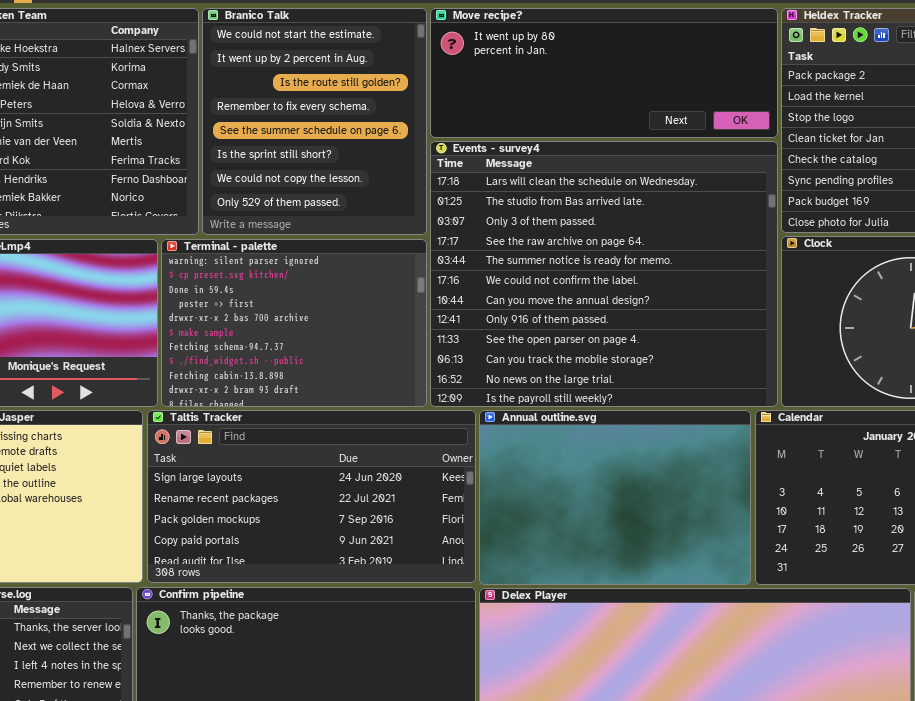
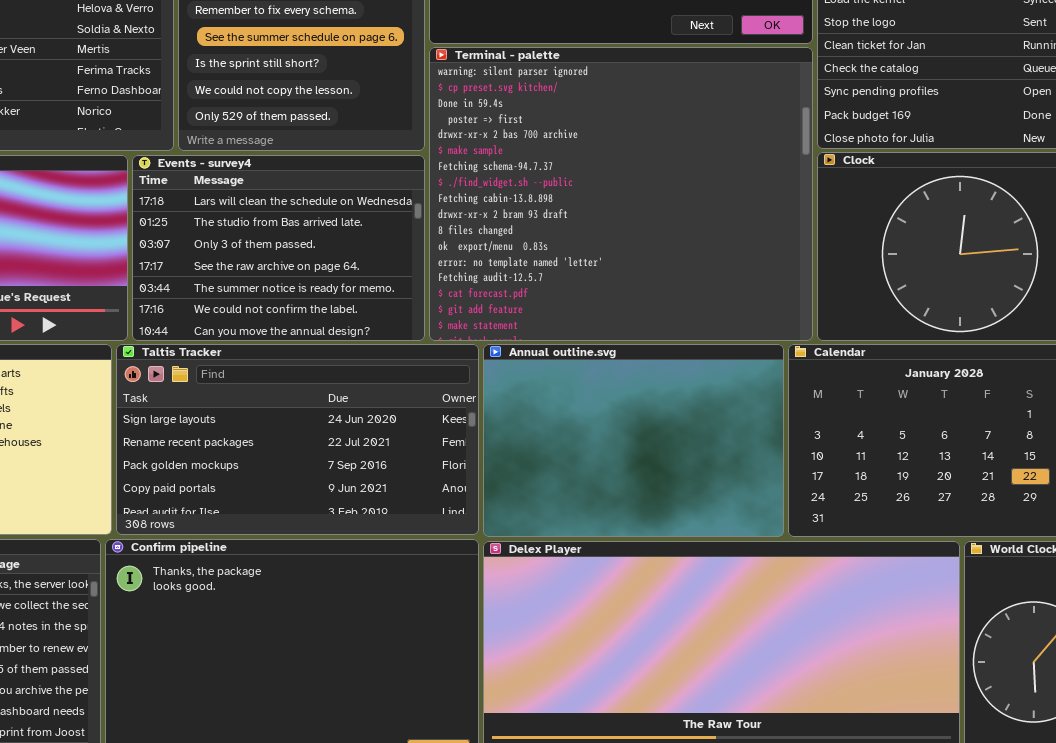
Events - survey4: [430,141,778,407] -> [132,155,425,341], moved, resized
Terminal - palette: [161,239,427,407] -> [429,47,813,341], moved, resized

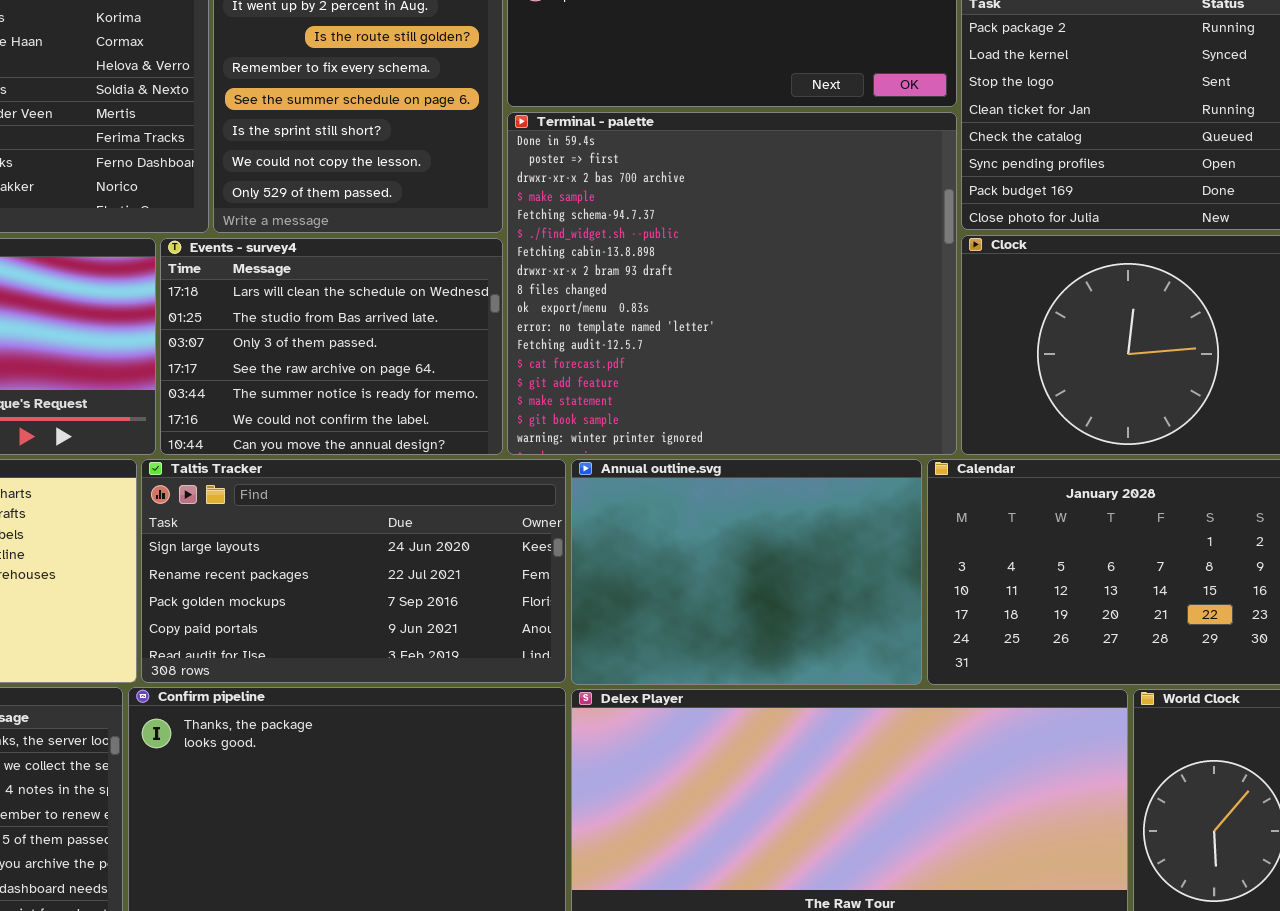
Terminal - palette: [429,47,813,341] -> [507,112,957,455], scrolled down 2 rows

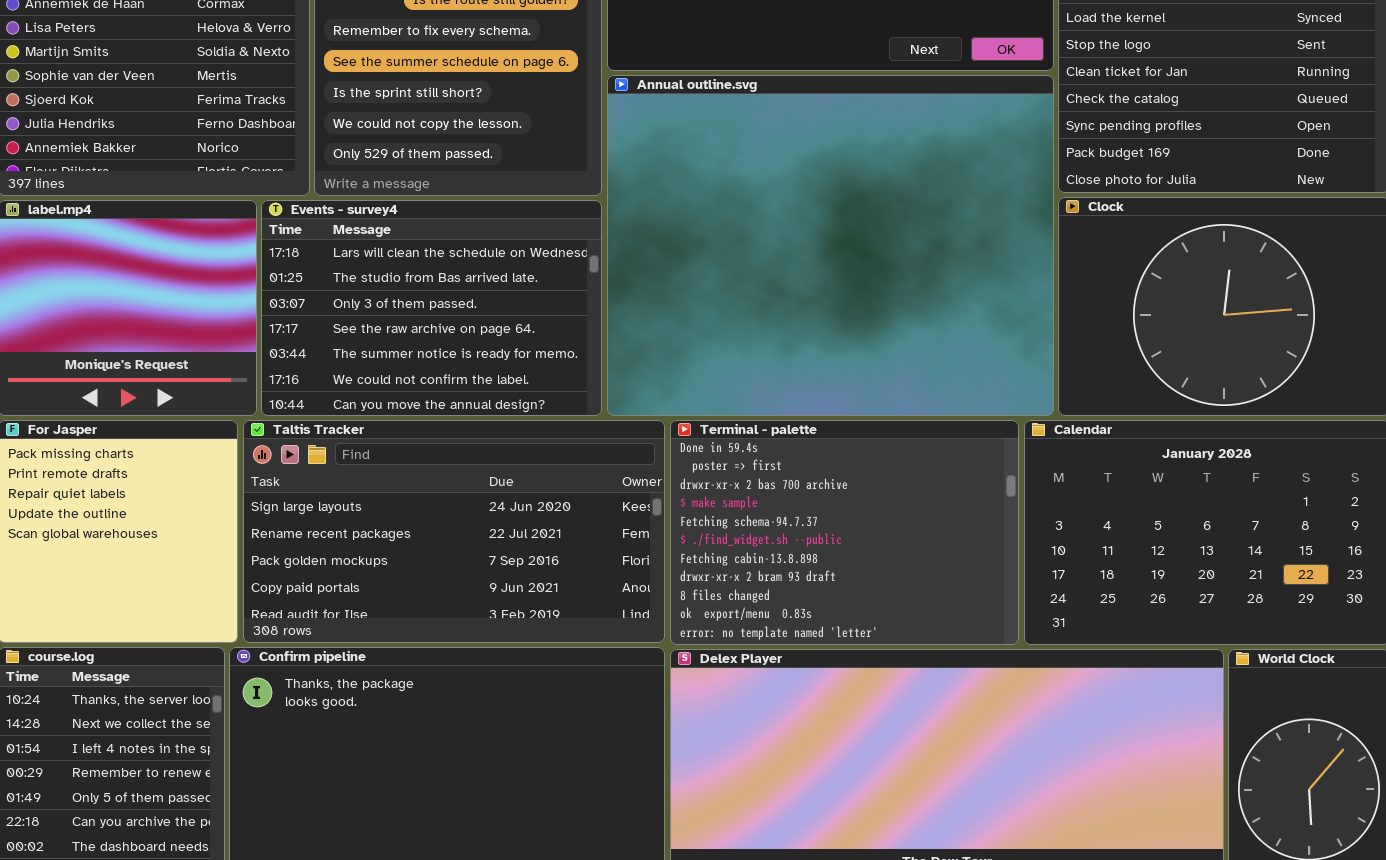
Terminal - palette: [507,112,957,455] -> [670,420,1019,645], moved, resized
Annual outline.svg: [571,459,922,685] -> [607,75,1054,416], moved, resized

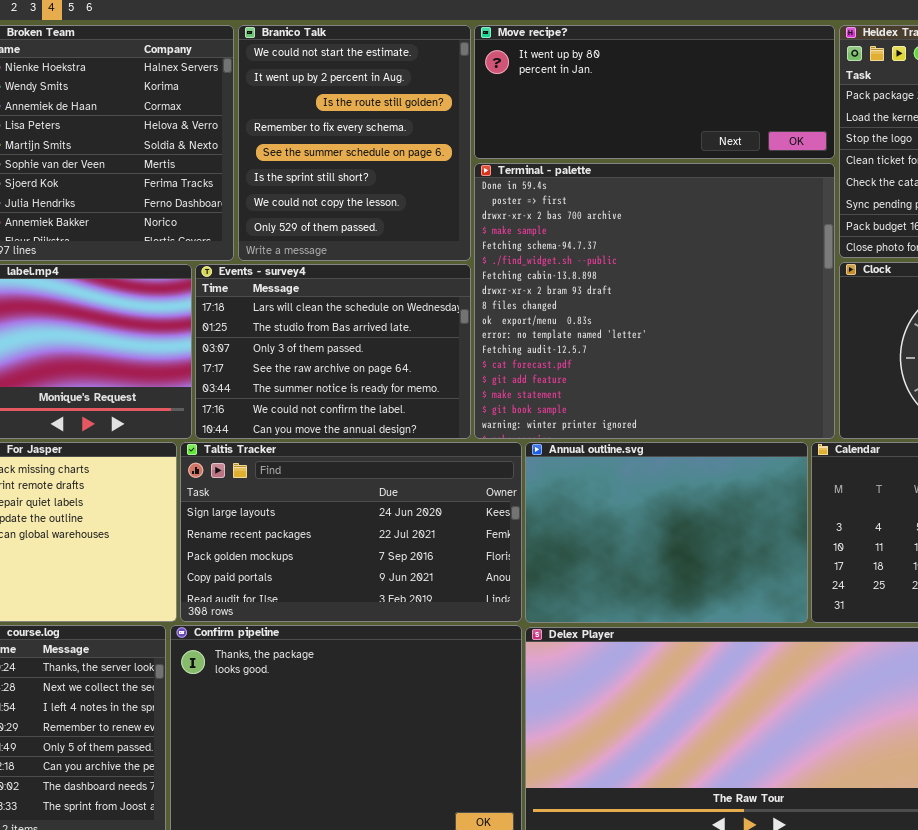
Annual outline.svg: [607,75,1054,416] -> [525,442,808,623], moved, resized
Terminal - palette: [670,420,1019,645] -> [474,163,835,439], moved, resized

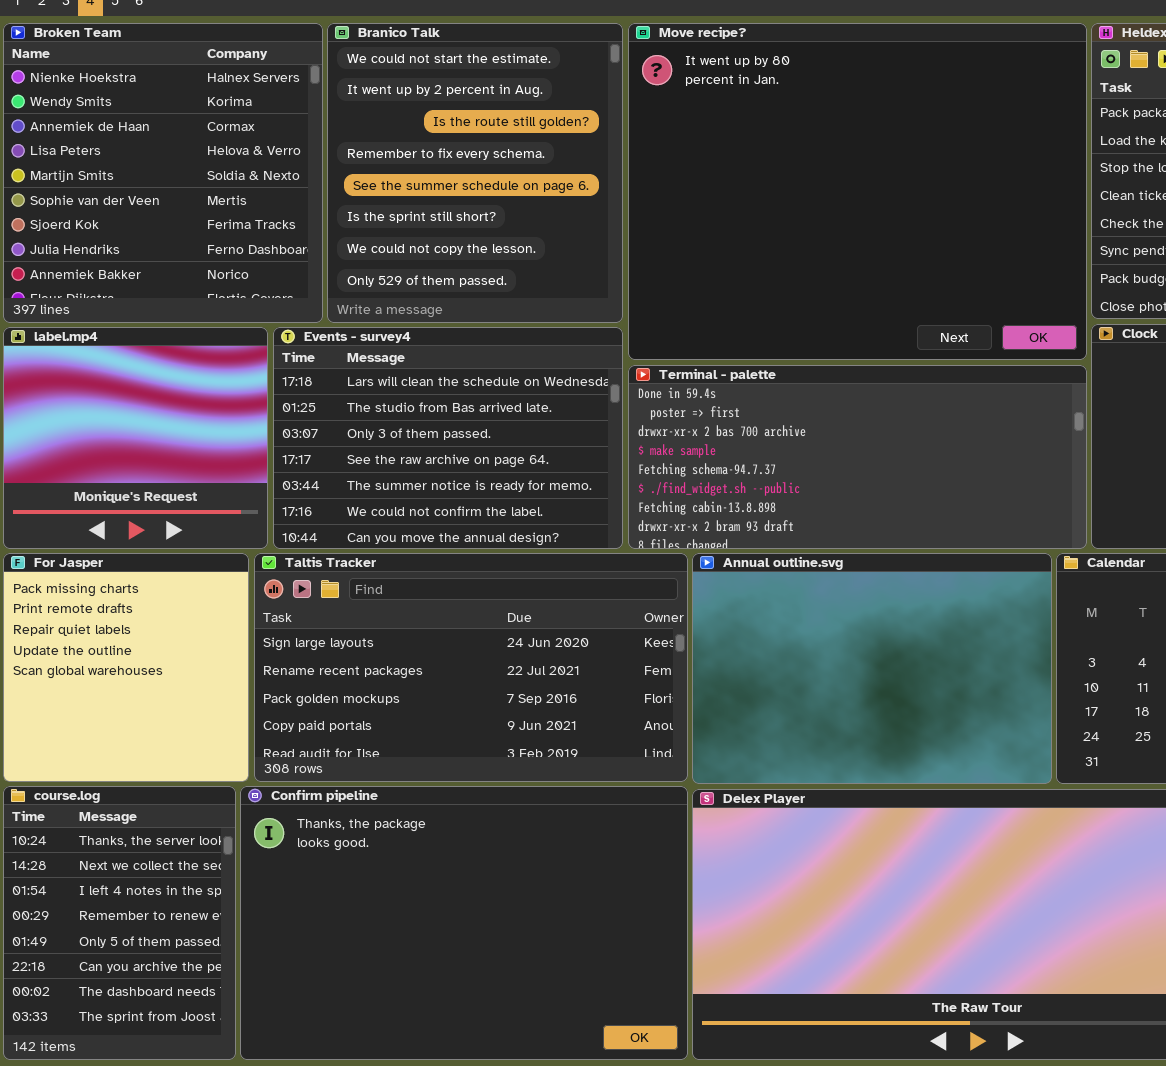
Move recipe?: [474,25,835,159] -> [628,23,1087,360], resized
Terminal - palette: [474,163,835,439] -> [628,365,1087,549], resized

